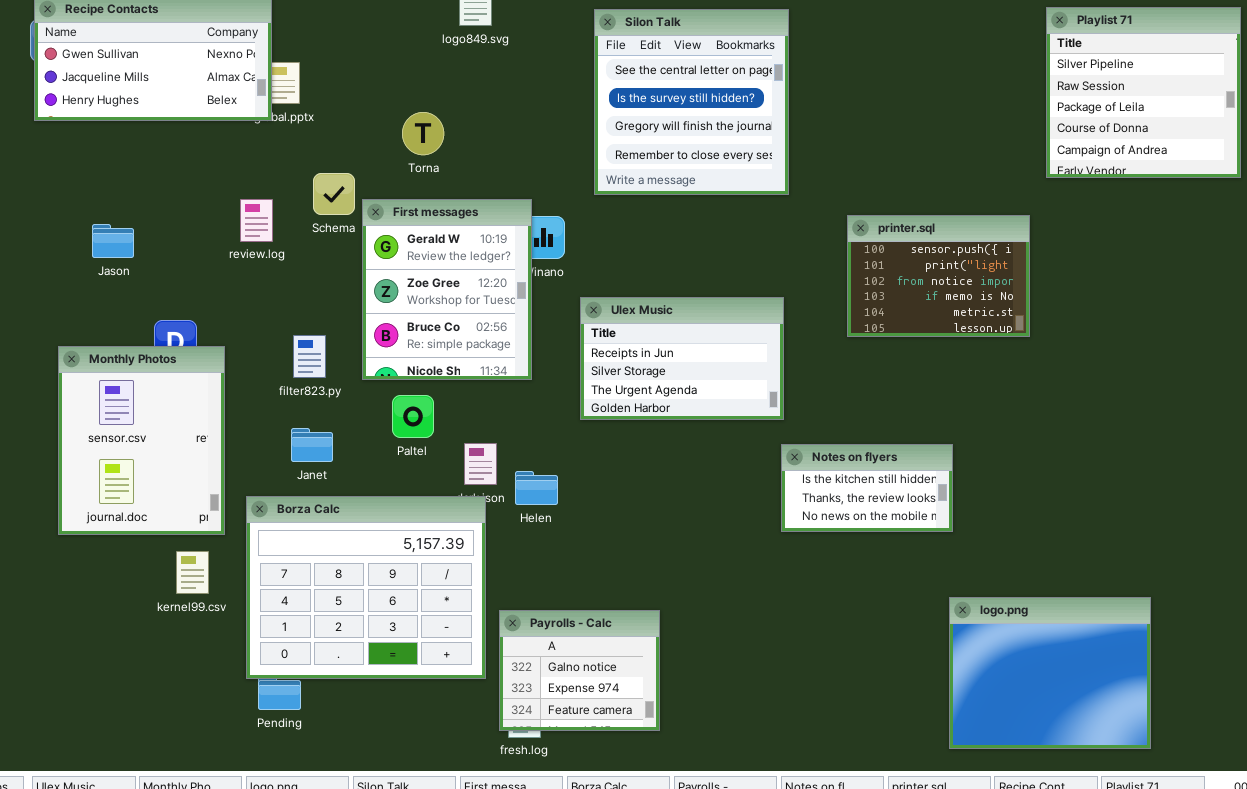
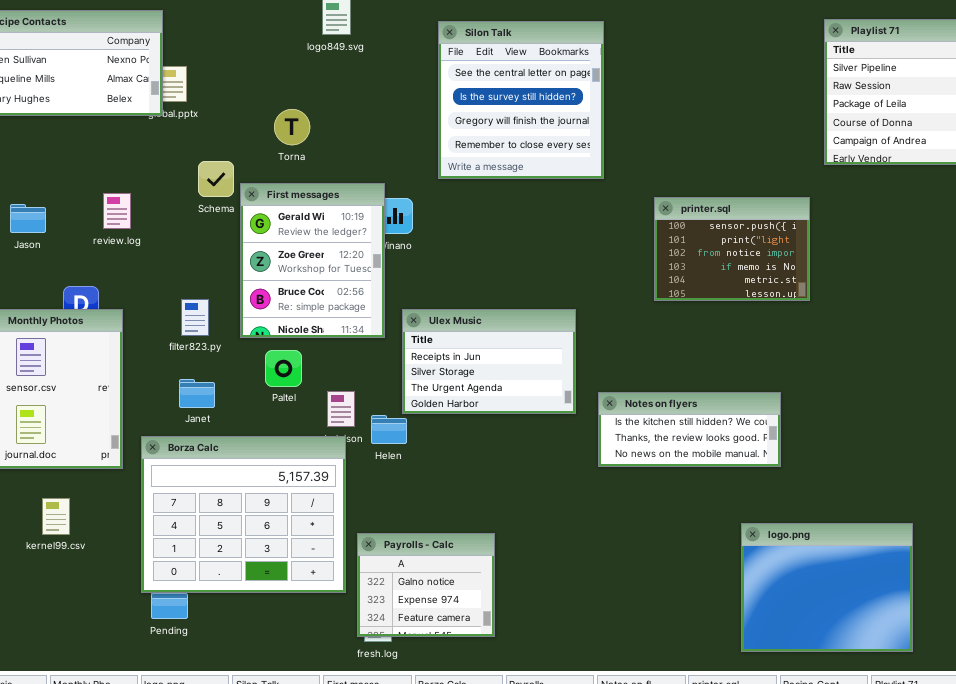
review.log: [240,199,273,242] -> [103,193,131,229], moved
Ulex Music: [580,297,784,420] -> [402,309,576,414], moved
Notes on flyers: [781,444,953,532] -> [598,392,781,467], resized
kernel99.csv: [176,551,209,594] -> [42,498,70,535], moved

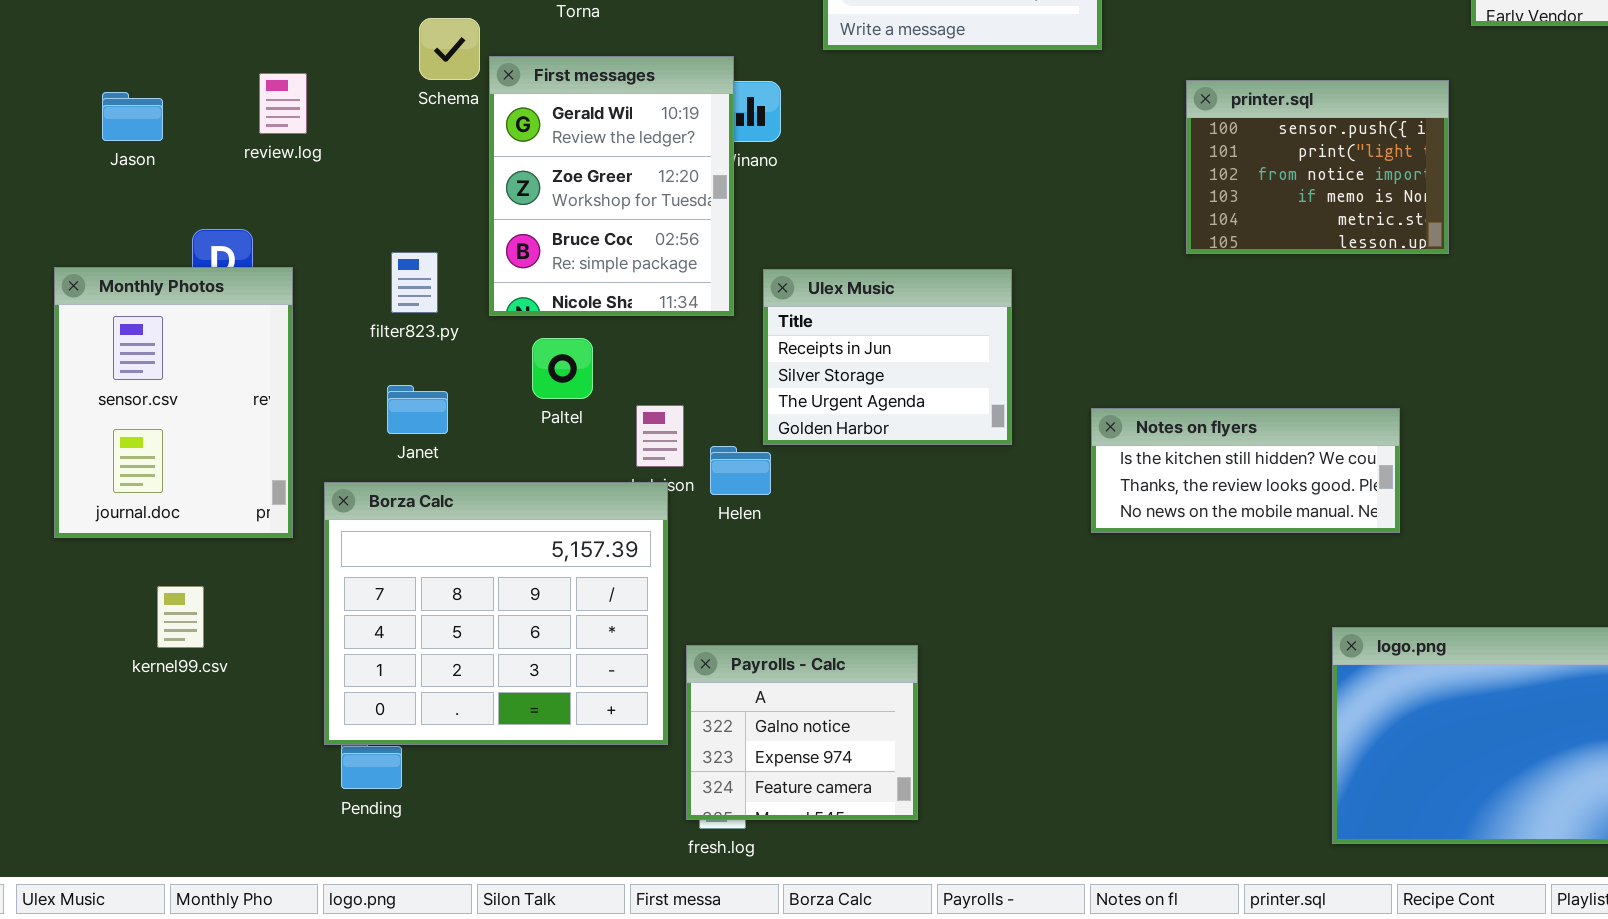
Ulex Music: [402,309,576,414] -> [763,269,1012,445], resized

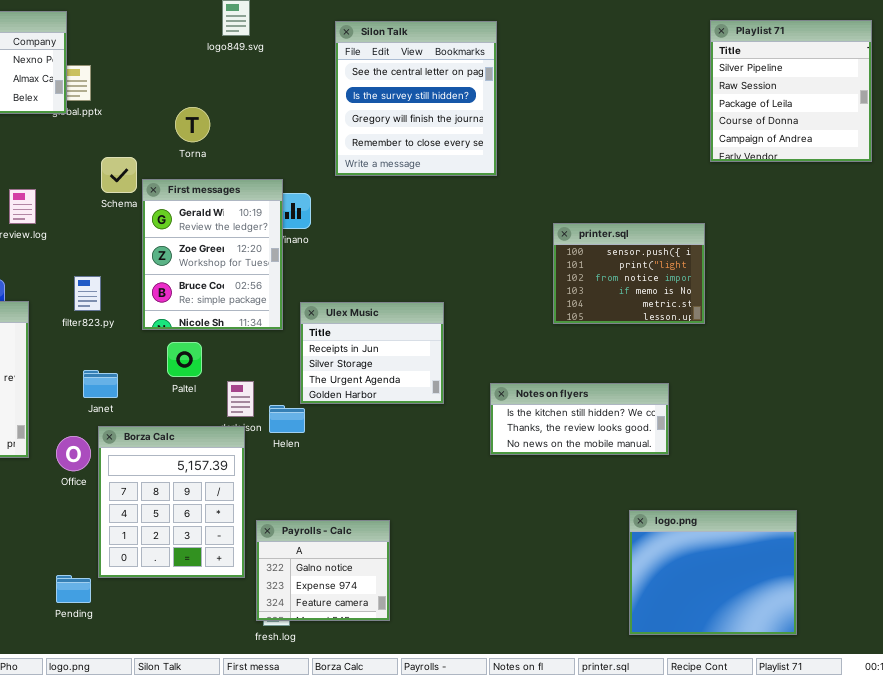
printer.sql: [1186,80,1449,254] -> [553,223,705,324], moved
filter823.py: [391,252,438,313] -> [74,276,101,311], moved
Borza Calc: [324,482,668,745] -> [98,426,245,578], resized

